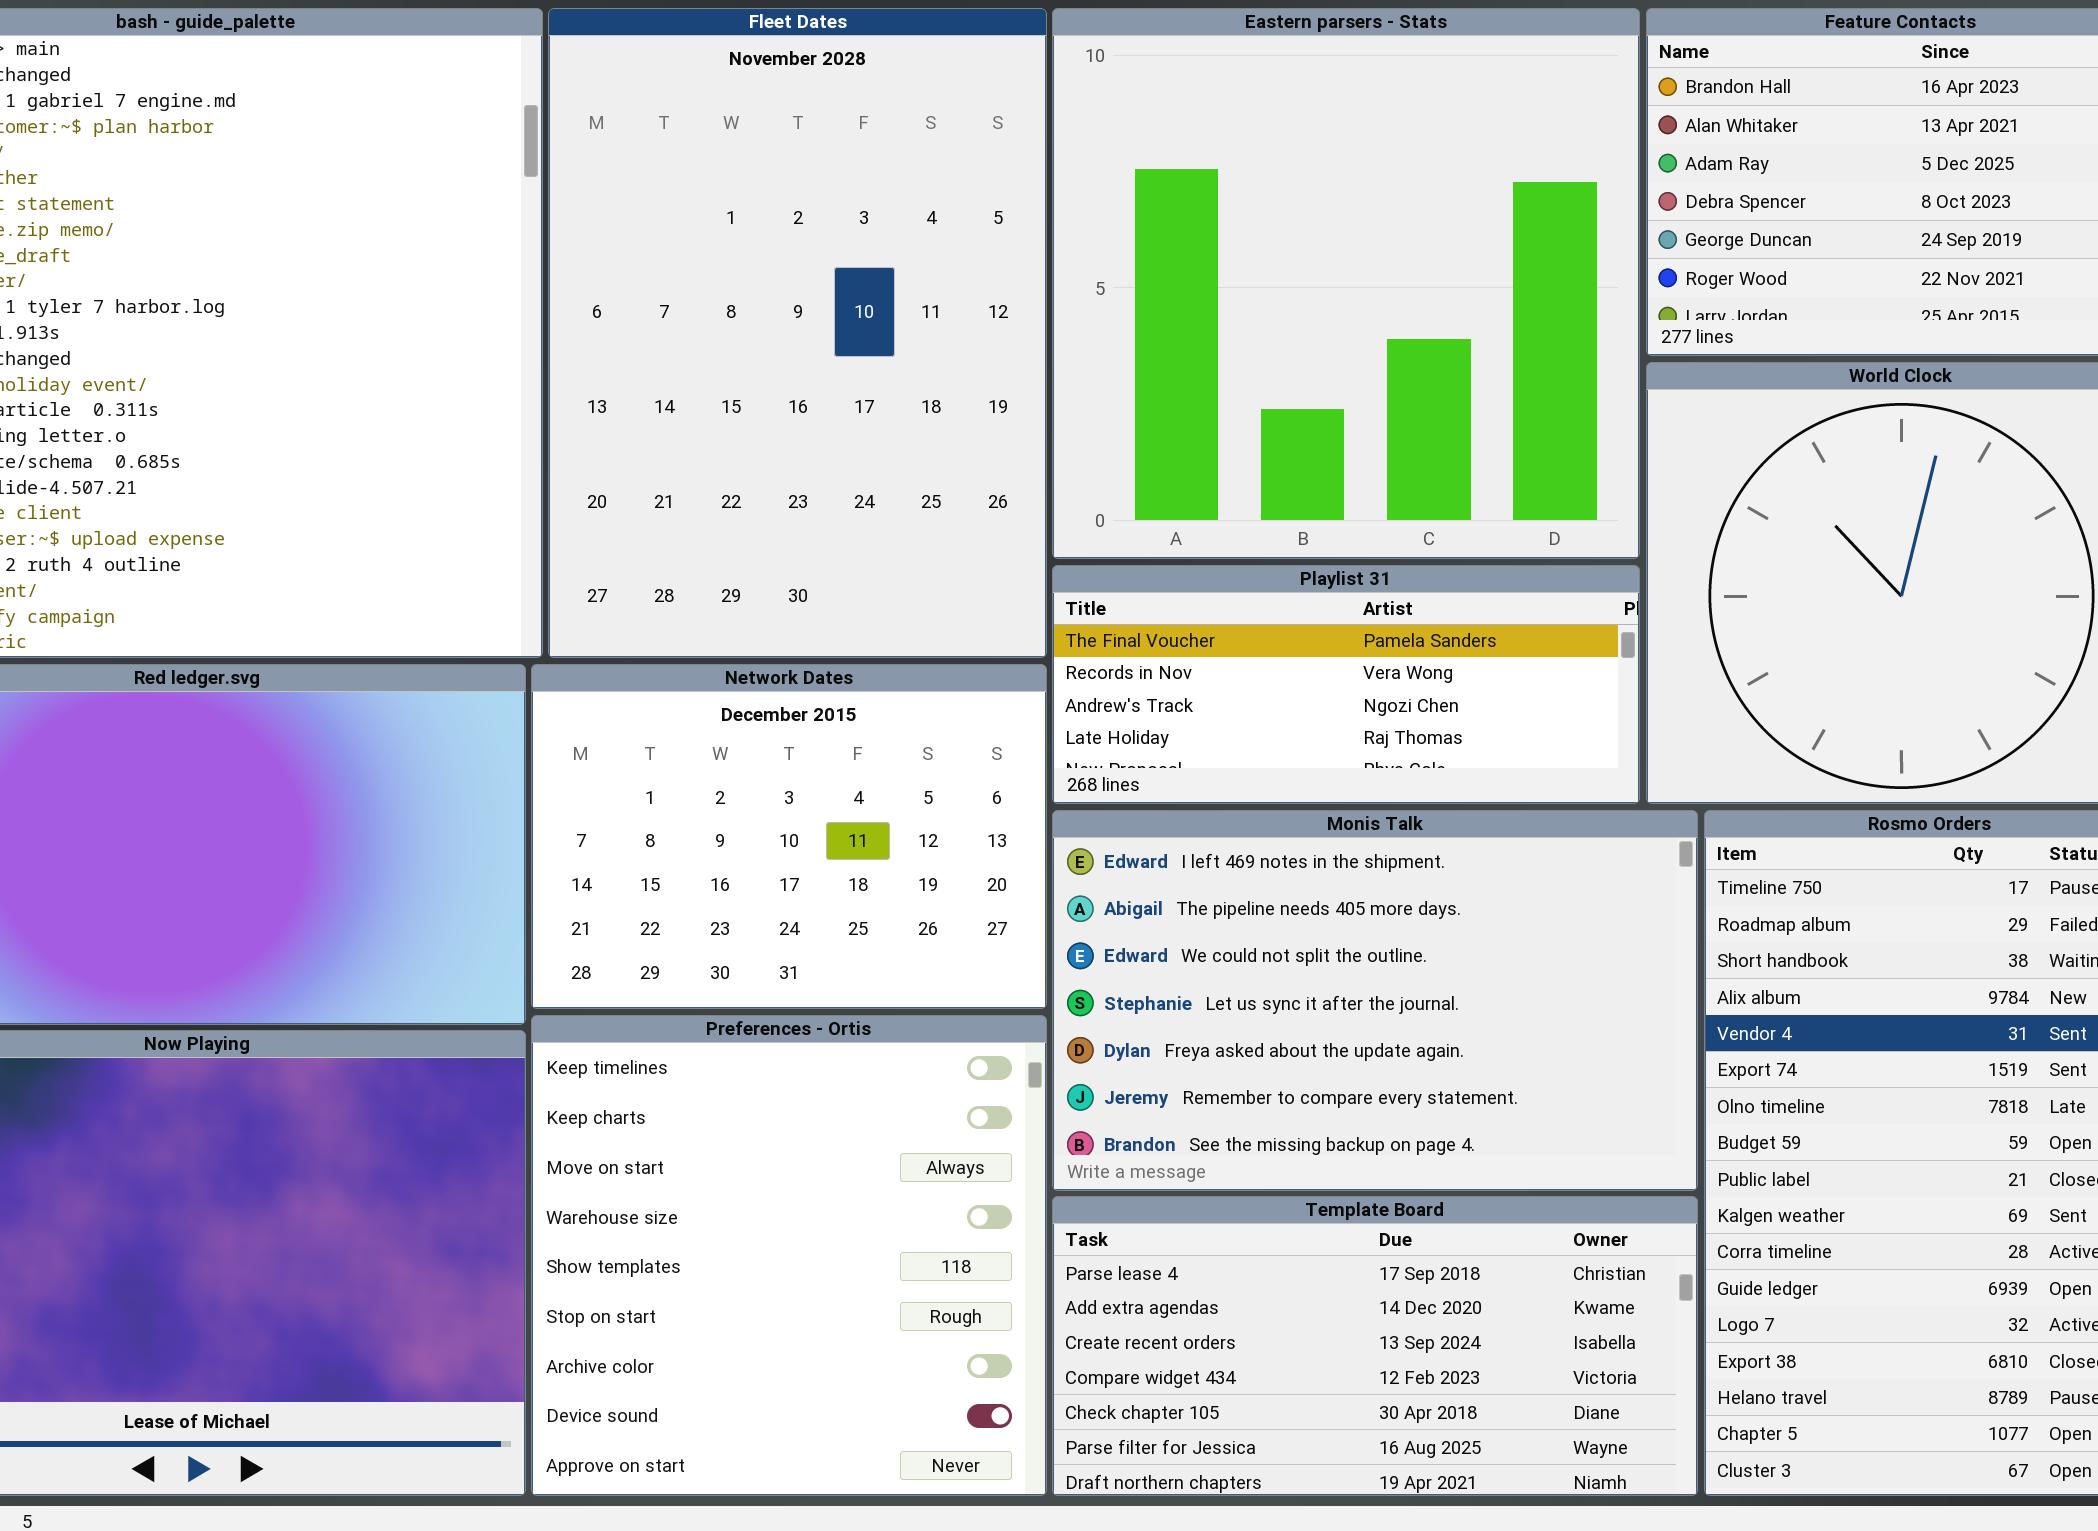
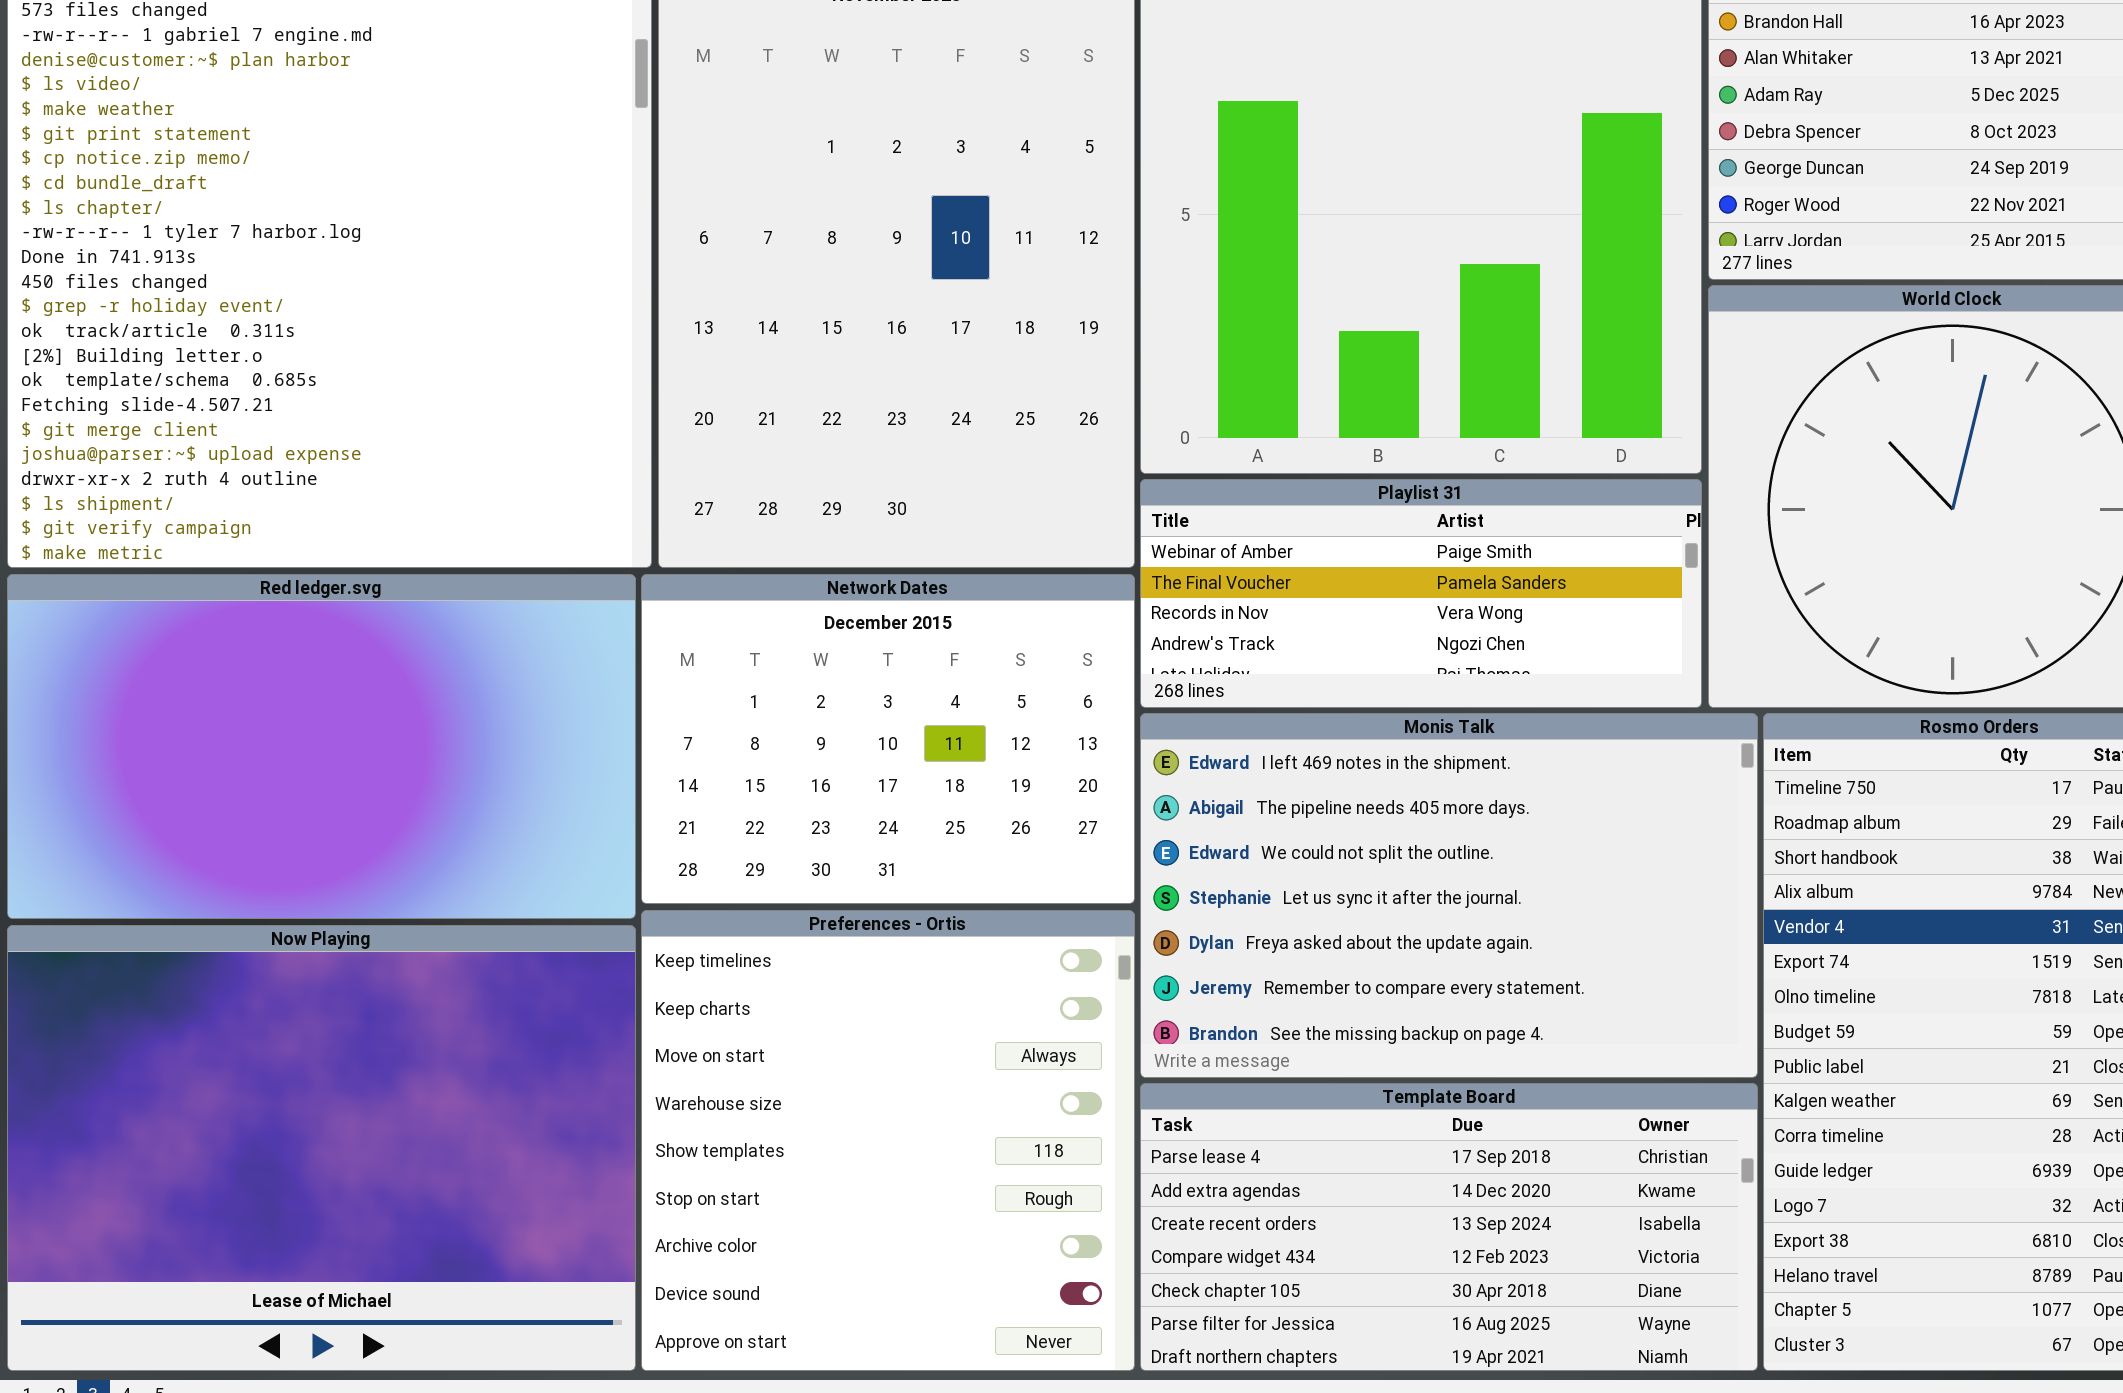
Playlist 31: [1052,565,1640,804] -> [1140,479,1702,708], scrolled up 1 row

